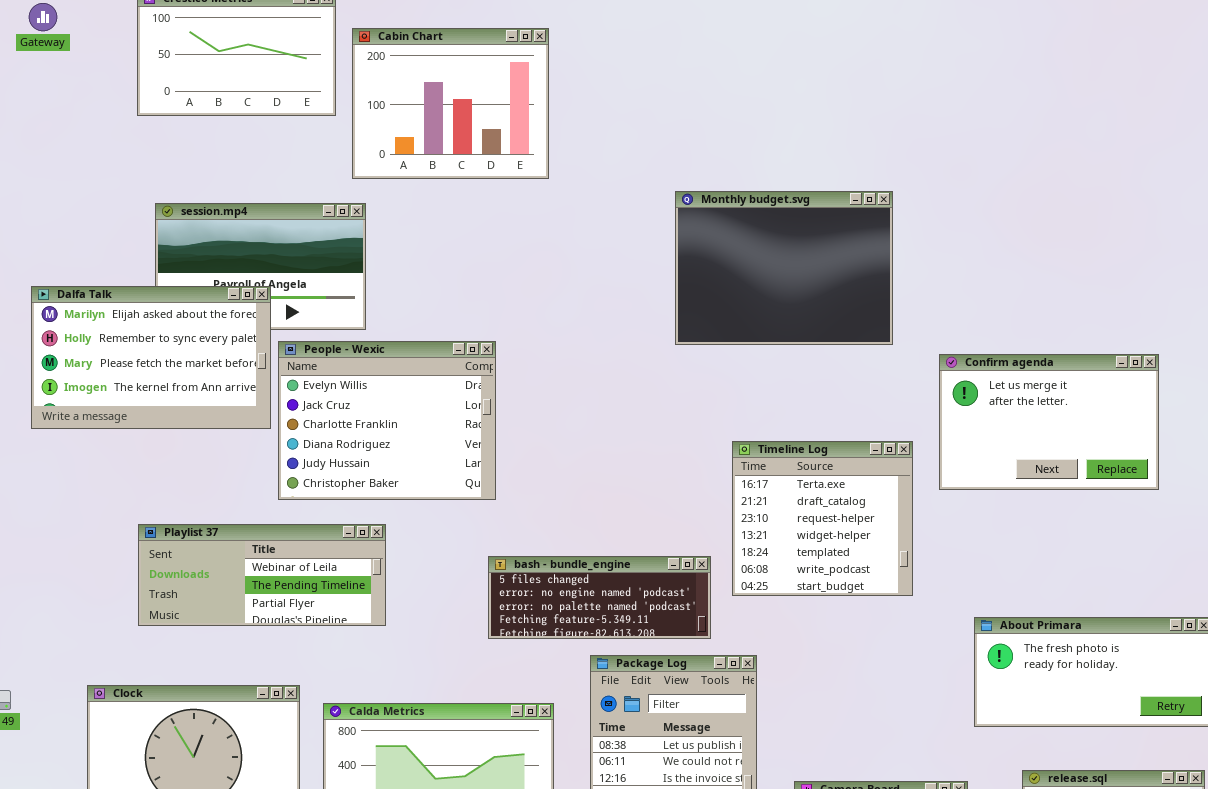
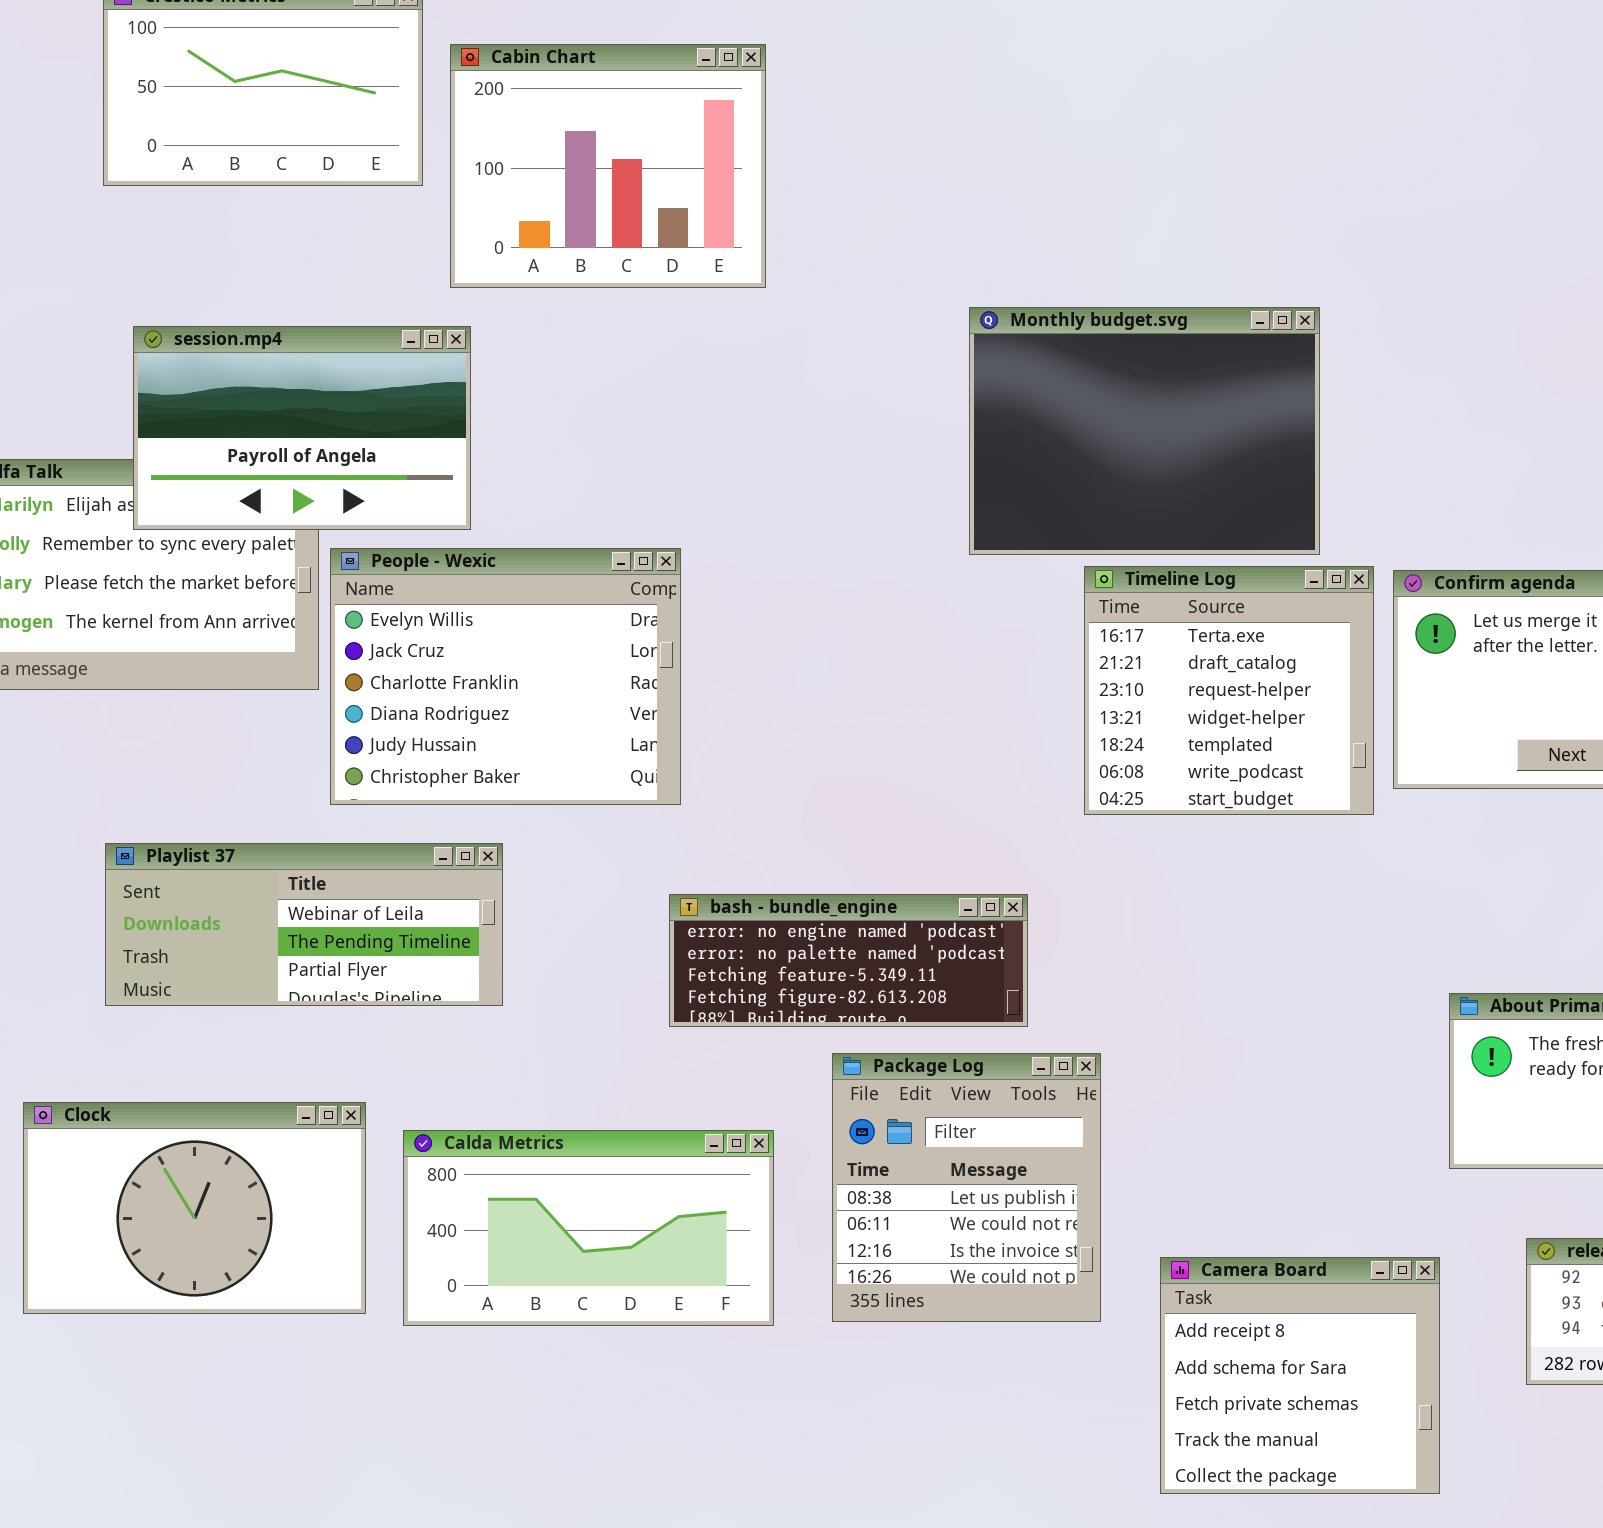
session.mp4: [155,203,366,330] -> [133,326,471,530], raised
Timeline Log: [732,441,913,596] -> [1084,566,1374,815], moved
bash - bundle_engine: [488,556,711,639] -> [669,894,1028,1027], scrolled down 1 row

